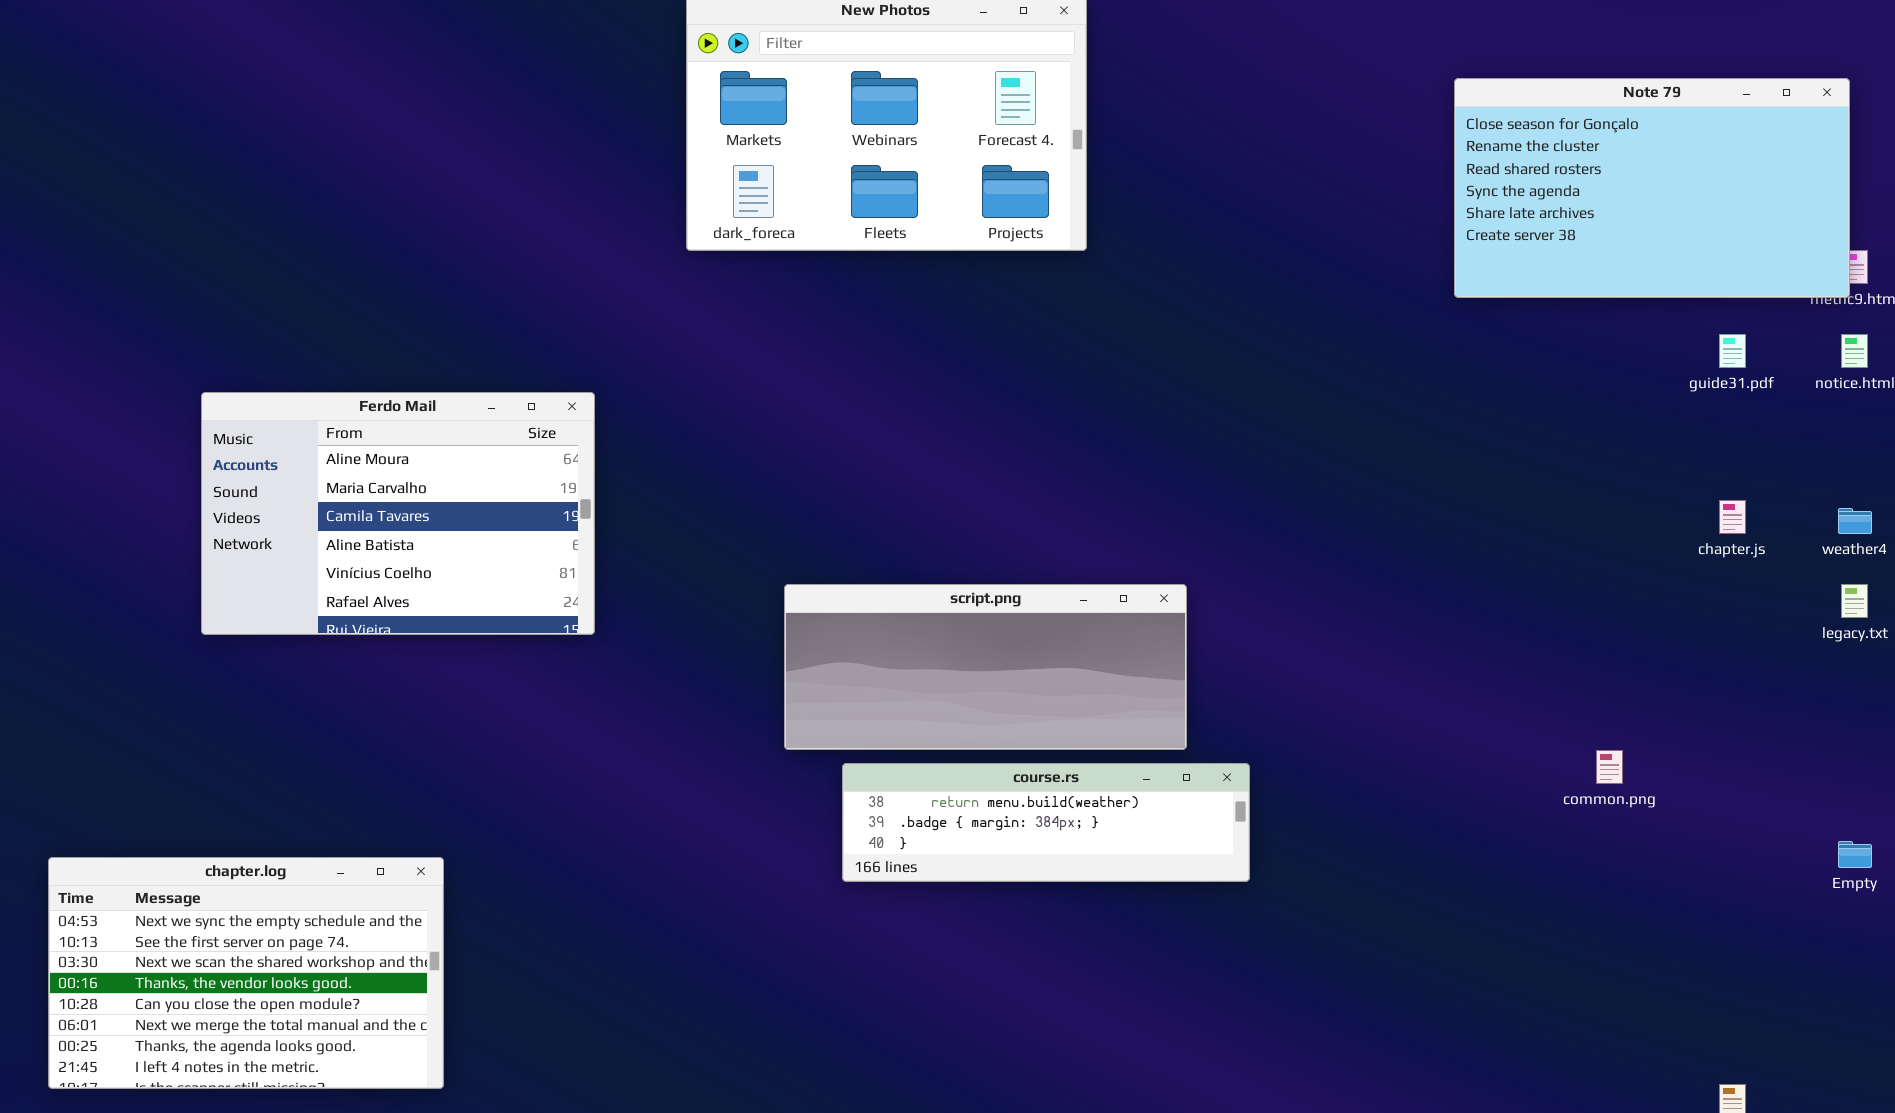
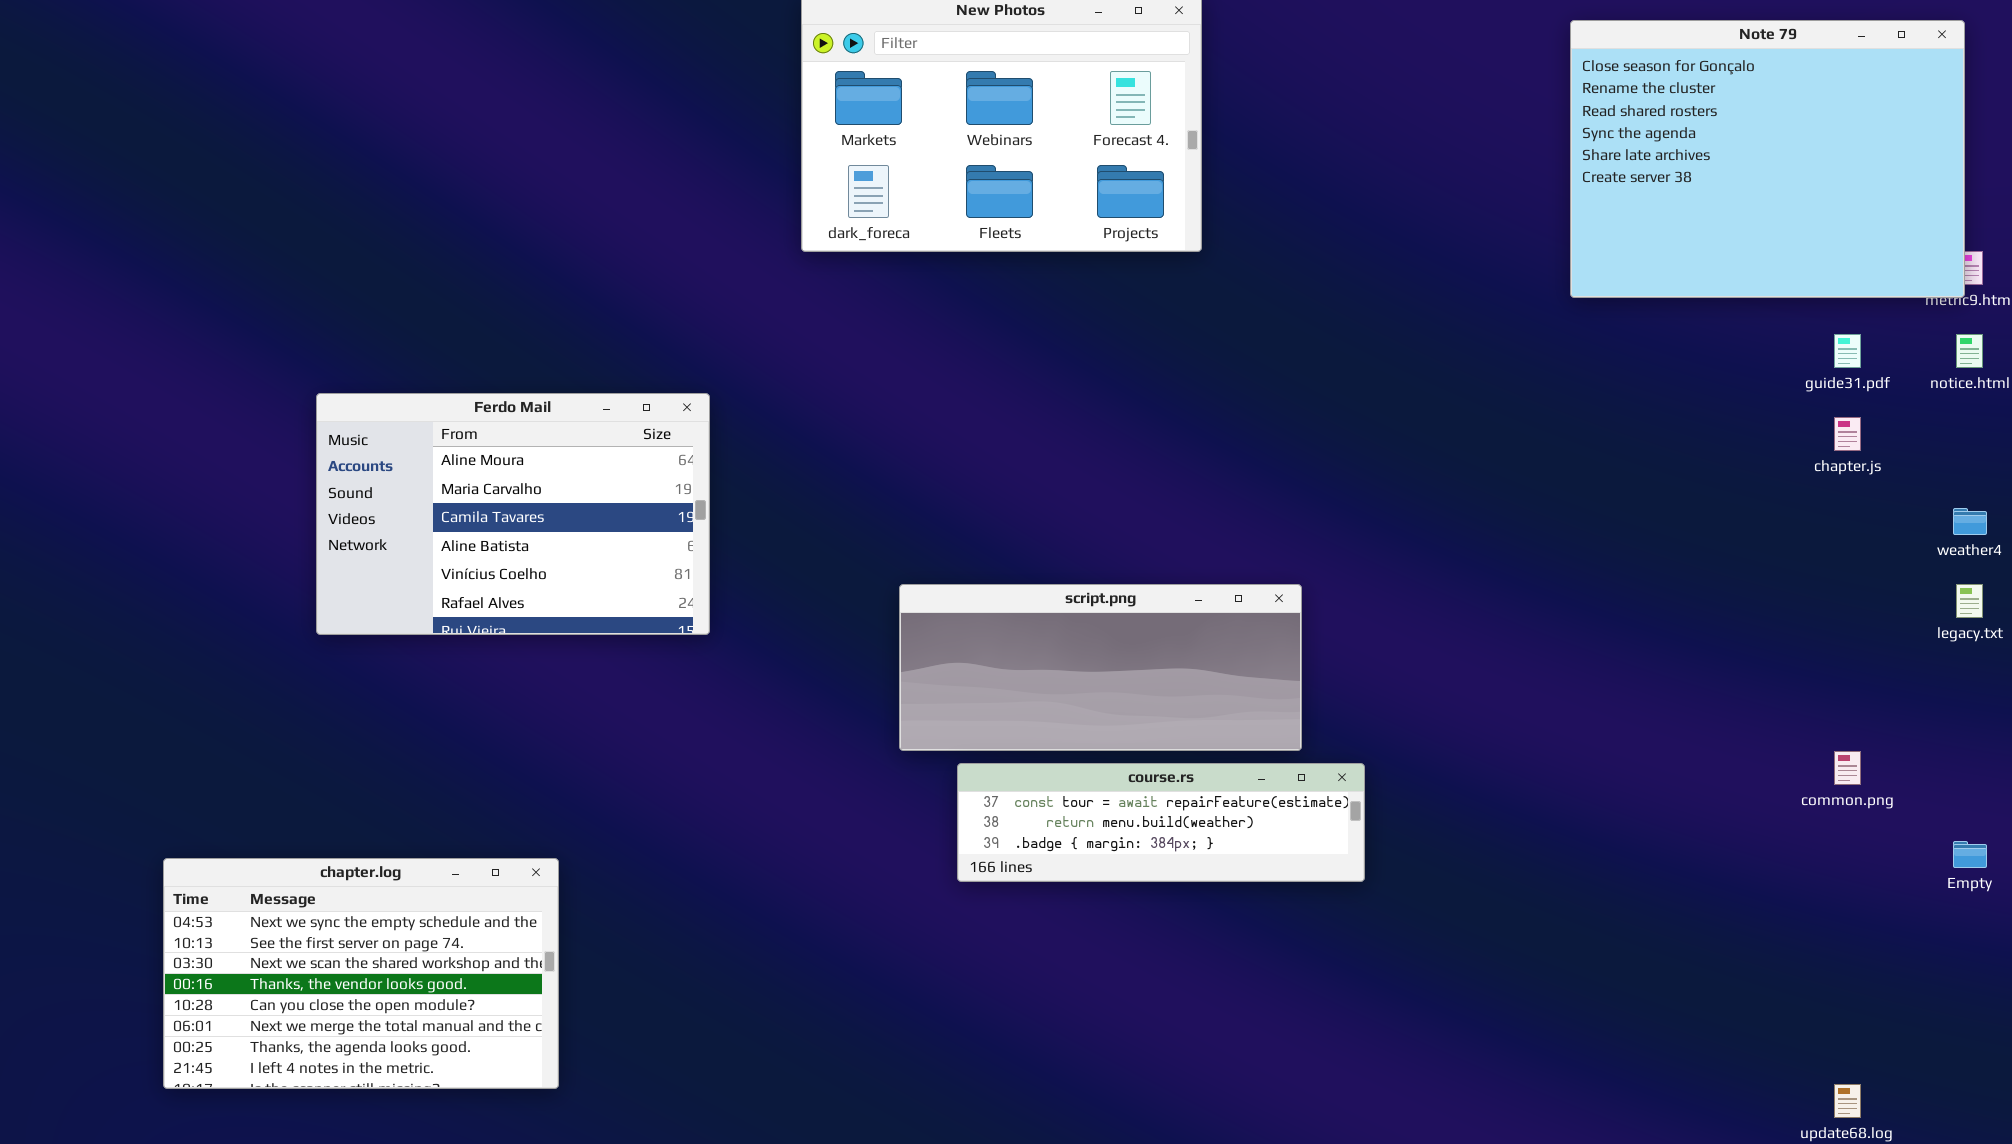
Note 79: [1454,78,1850,298] -> [1570,20,1965,298], resized
chapter.js: [1719,500,1746,534] -> [1834,417,1861,451], moved
common.png: [1596,750,1623,784] -> [1834,751,1861,785], moved
course.rs: [842,763,1250,882] -> [957,763,1365,882], scrolled up 1 row

